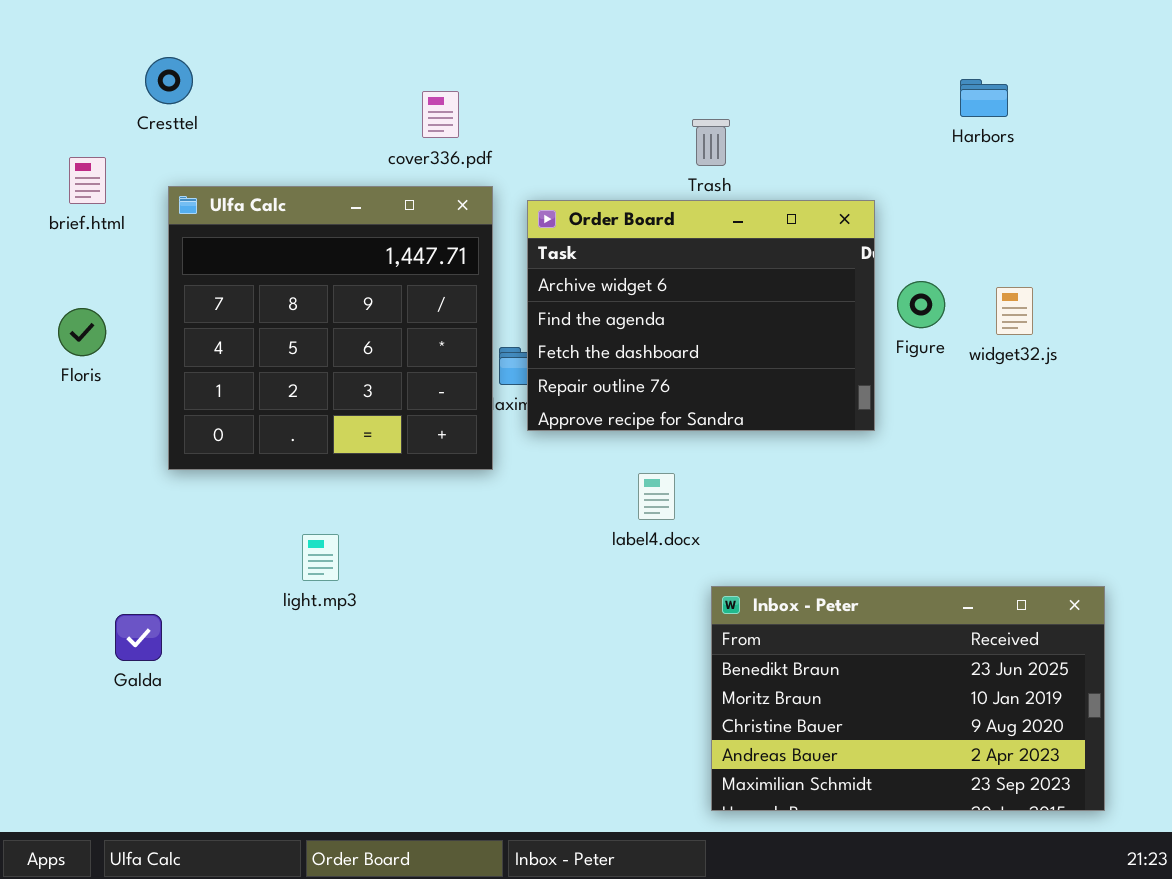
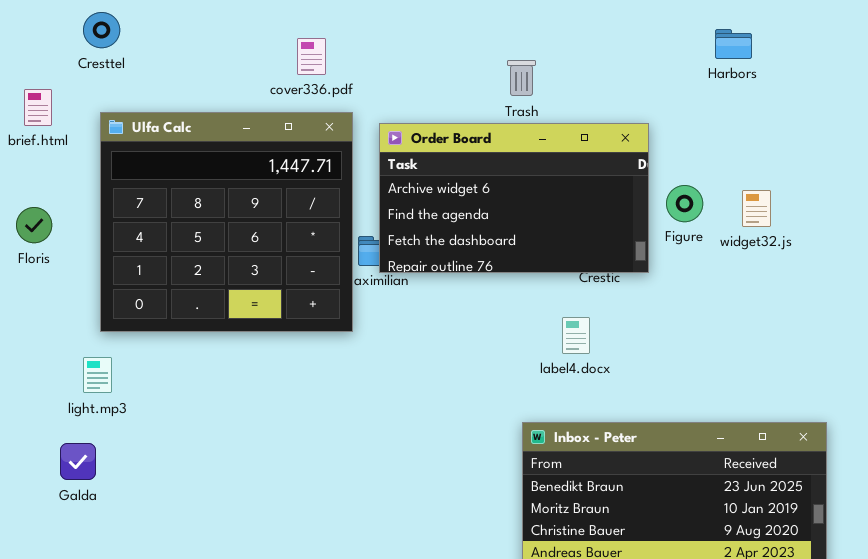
Order Board: [527,200,875,431] -> [379,123,649,273], resized
label4.docx: [638,473,675,520] -> [562,317,590,354], moved
light.mp3: [302,534,339,581] -> [83,357,112,393], moved

